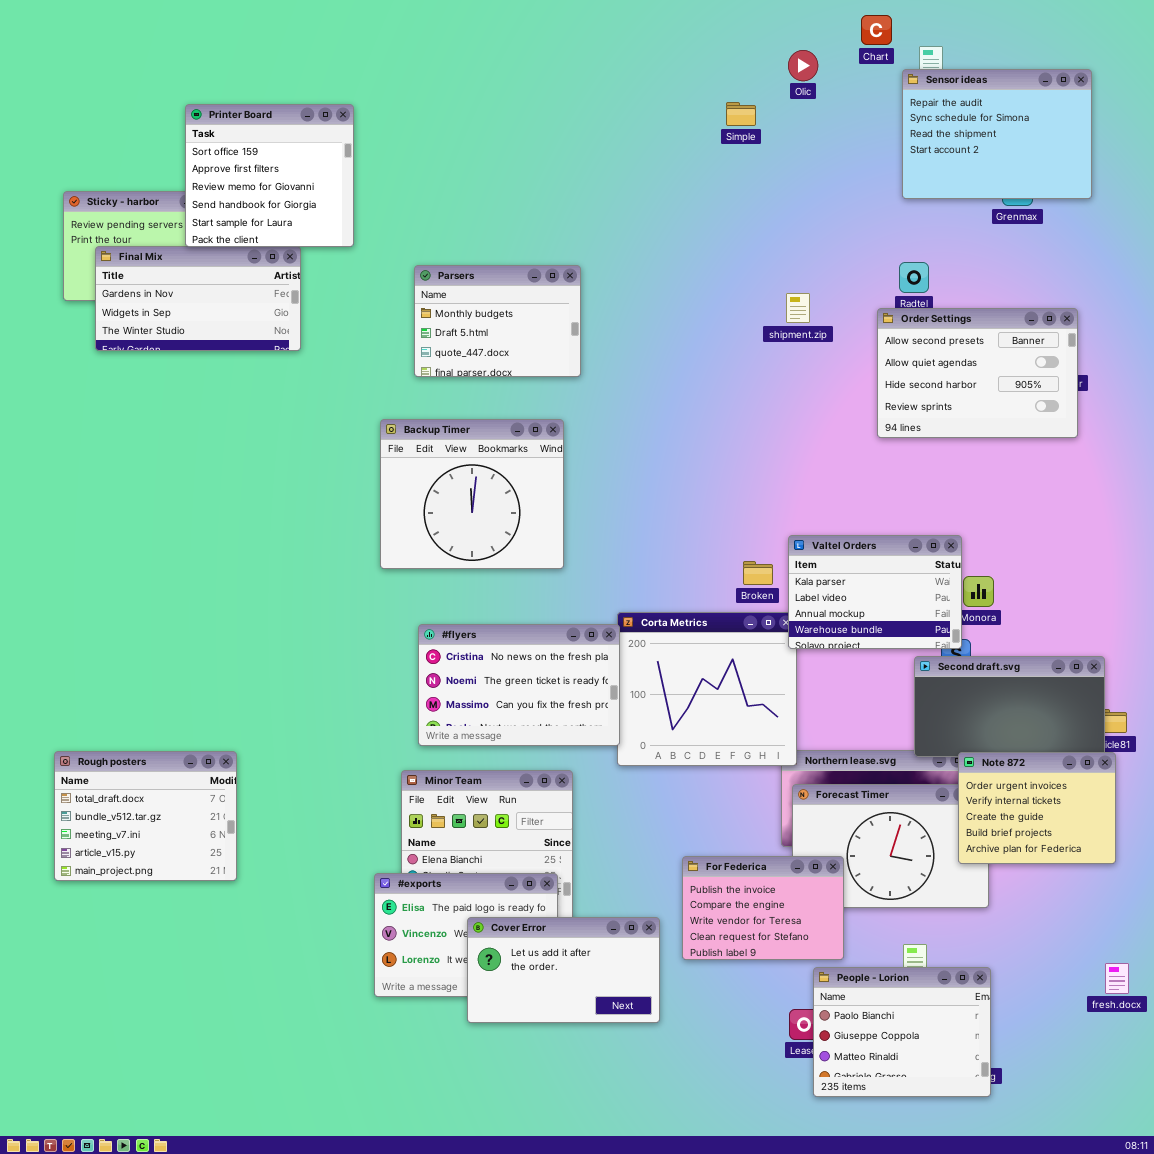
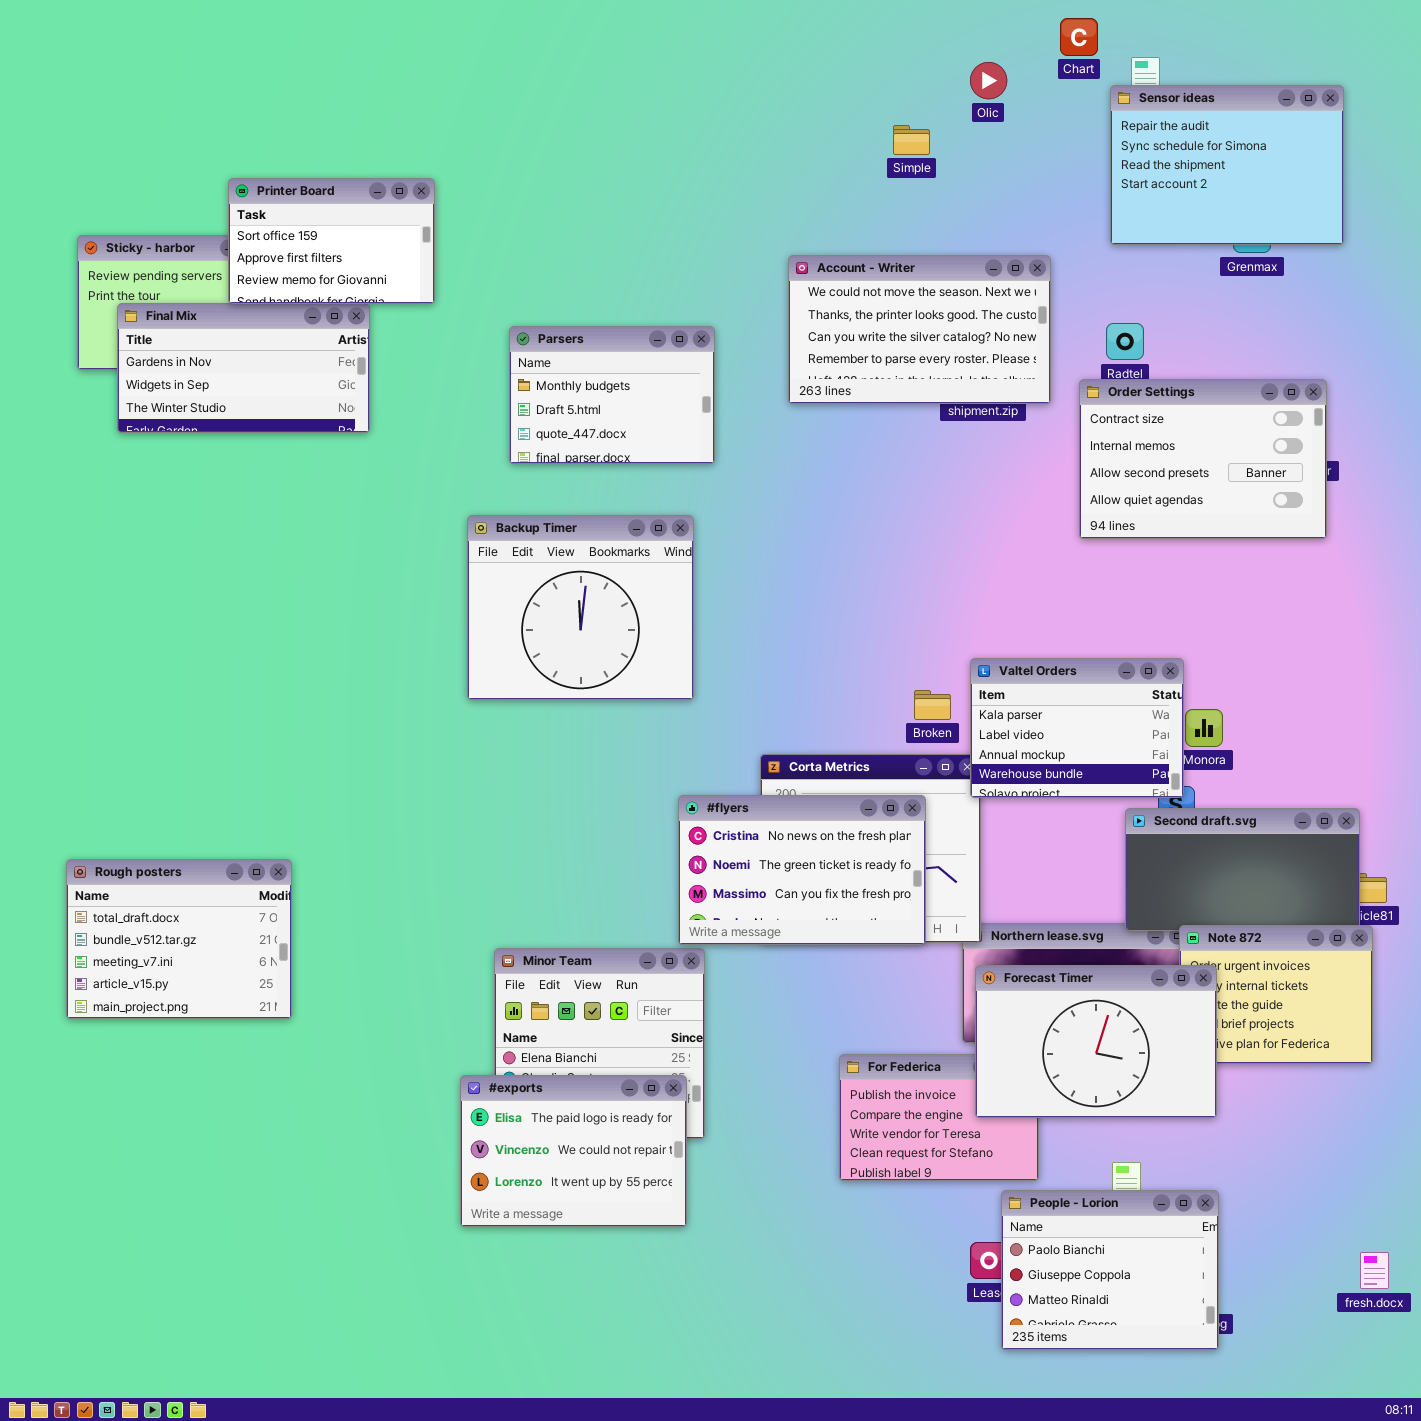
Printer Board: [185,104,354,247] -> [228,178,435,304], resized
Account - Writer: none -> [788,255,1051,404], opened
Order Settings: [877,308,1078,438] -> [1079,379,1327,539], scrolled up 2 rows
#flyers: [418,624,620,746] -> [678,795,926,945], moved
Rough posters: [54,751,237,881] -> [66,859,292,1019], moved
Forecast Timer: [792,784,989,908] -> [975,965,1217,1118], raised
Cover Error: [467,917,660,1023] -> none, closed
fresh.docx: [1105,963,1129,994] -> [1360,1252,1389,1289], moved

